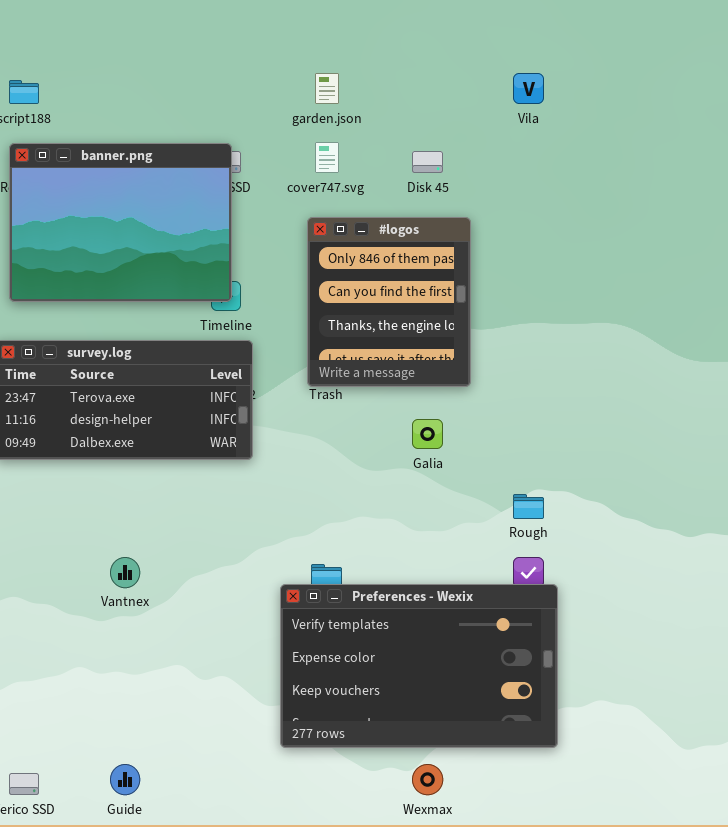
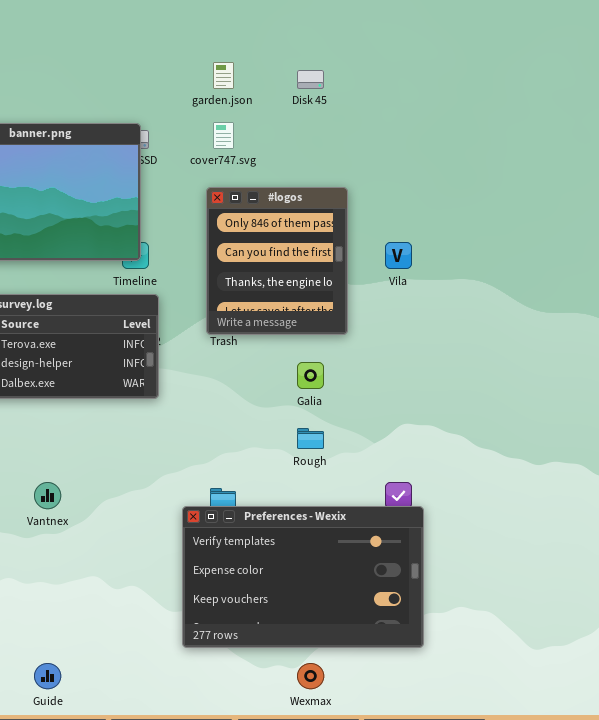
Vila: [513,73,544,104] -> [385,242,412,269], moved
Disk 45: [412,151,443,173] -> [297,70,324,89], moved
Rough: [513,494,544,519] -> [297,428,324,449], moved

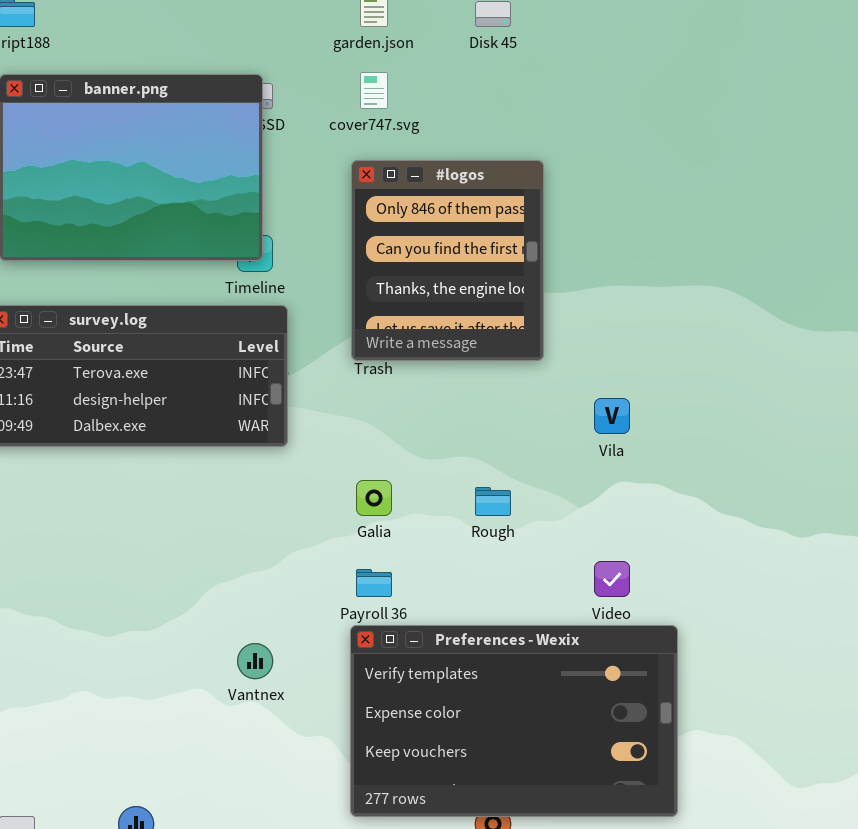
Vila: [385,242,412,269] -> [594,398,630,434], moved
Galia: [297,362,324,389] -> [356,480,392,516], moved
Vantnex: [34,482,61,509] -> [237,643,273,679], moved
Preferences - Wexix: [182,506,424,648] -> [350,625,678,817], moved

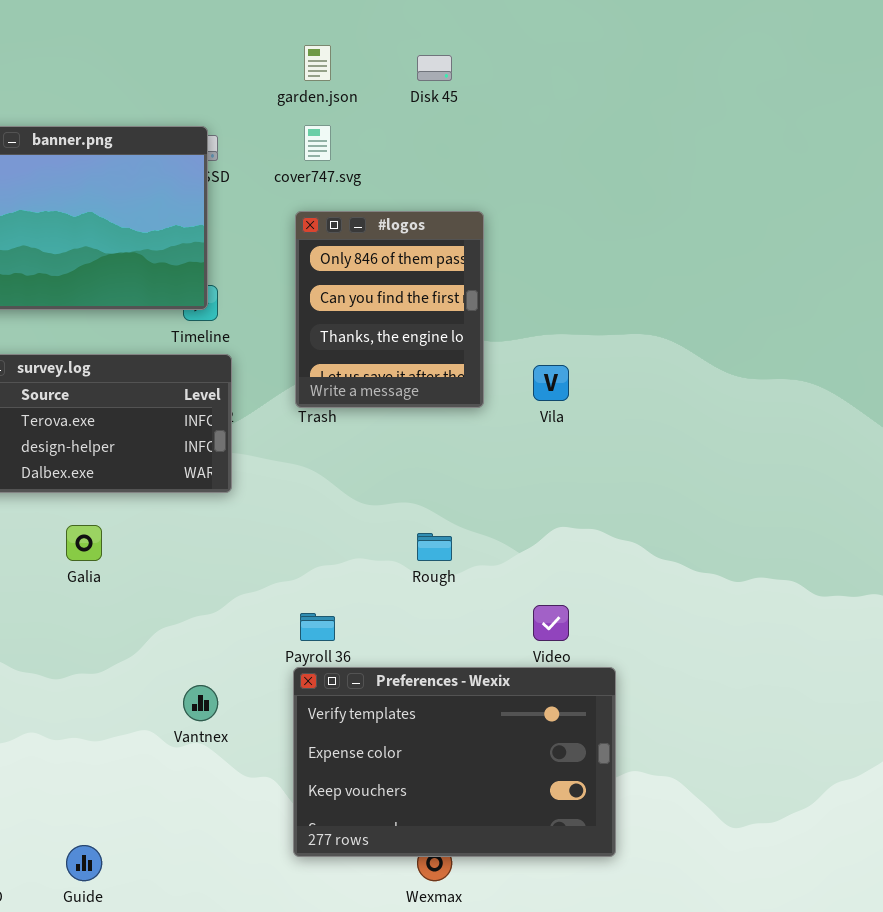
Vila: [594,398,630,434] -> [533,365,569,401], moved
Galia: [356,480,392,516] -> [66,525,102,561], moved

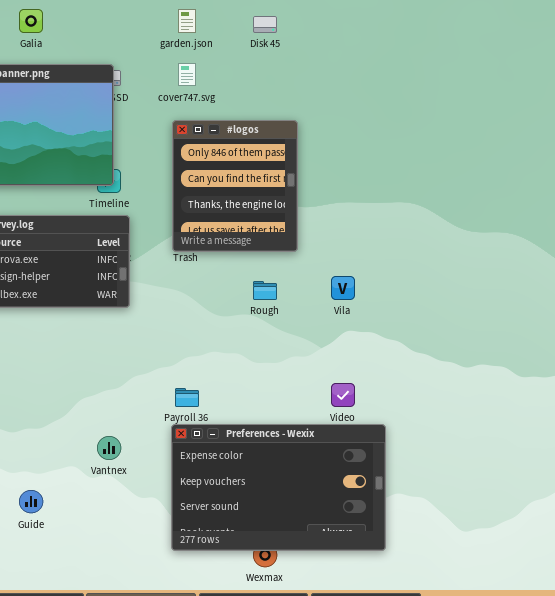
Vila: [533,365,569,401] -> [331,276,355,300], moved
Galia: [66,525,102,561] -> [19,9,43,33], moved
Rough: [417,533,452,561] -> [253,281,277,300], moved
Preferences - Wexix: [293,667,616,857] -> [171,424,386,551], scrolled down 1 row
Guide: [66,845,102,881] -> [19,490,43,513], moved

